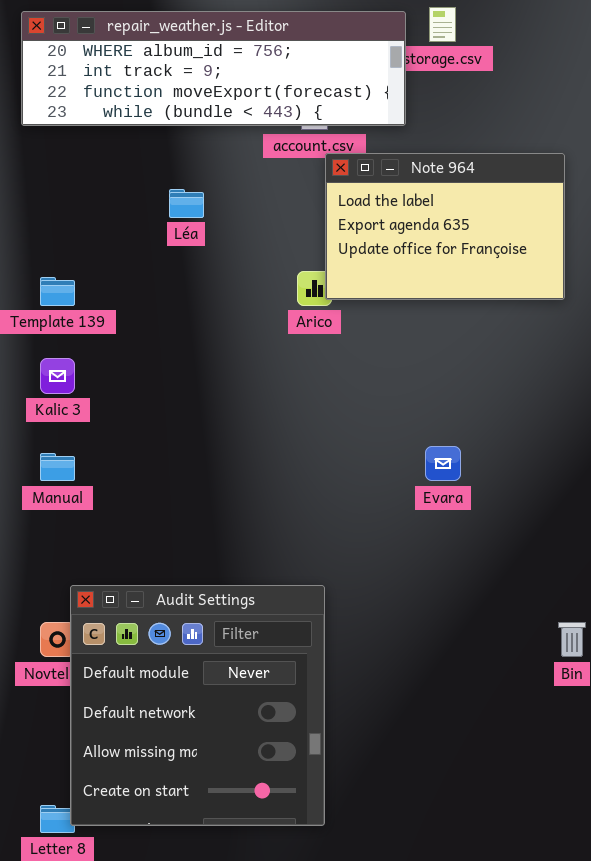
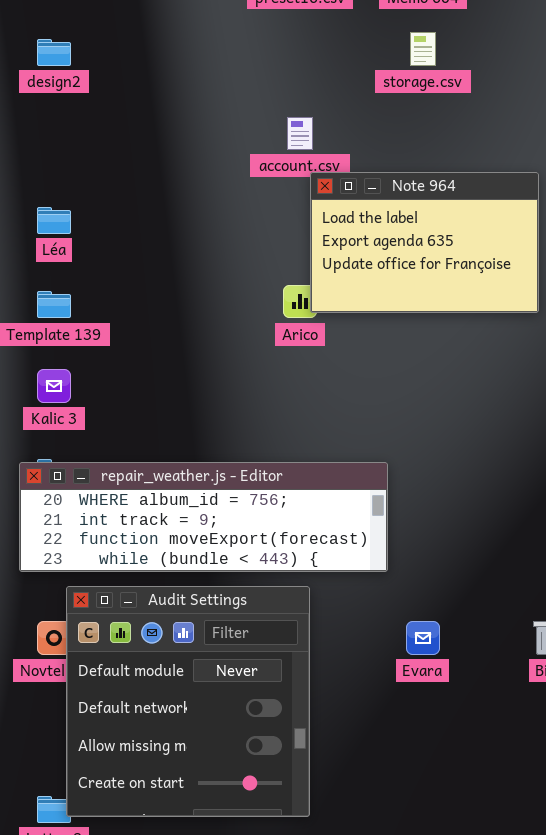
repair_weather.js - Editor: [21,11,406,126] -> [19,462,388,572], moved
Léa: [169,189,204,218] -> [37,207,71,234], moved
Evara: [425,446,461,481] -> [406,621,440,655], moved

